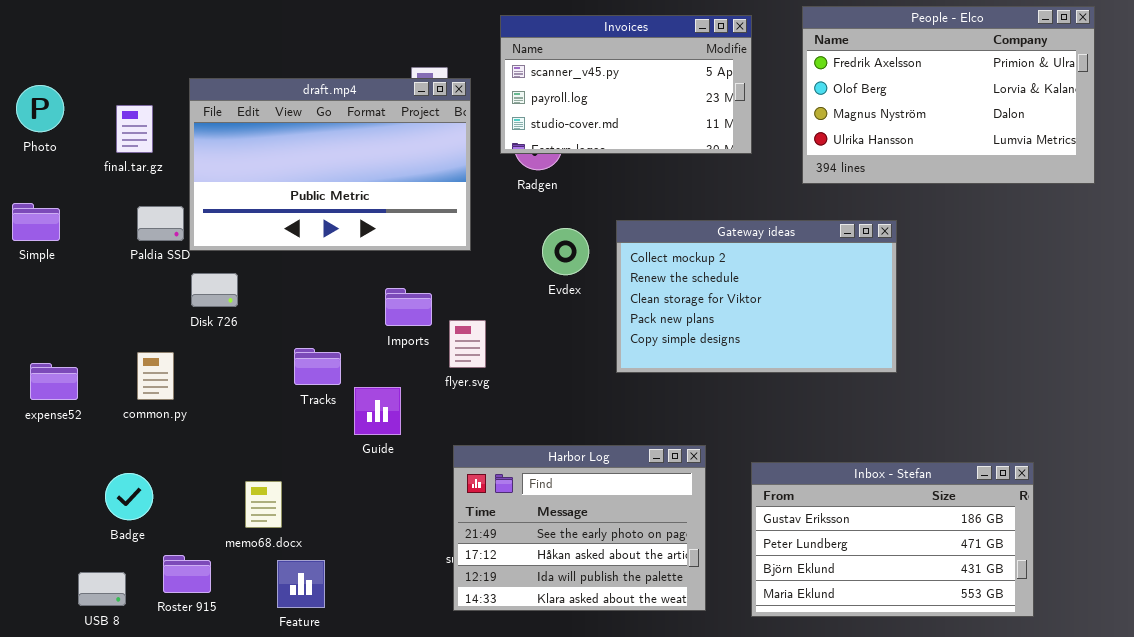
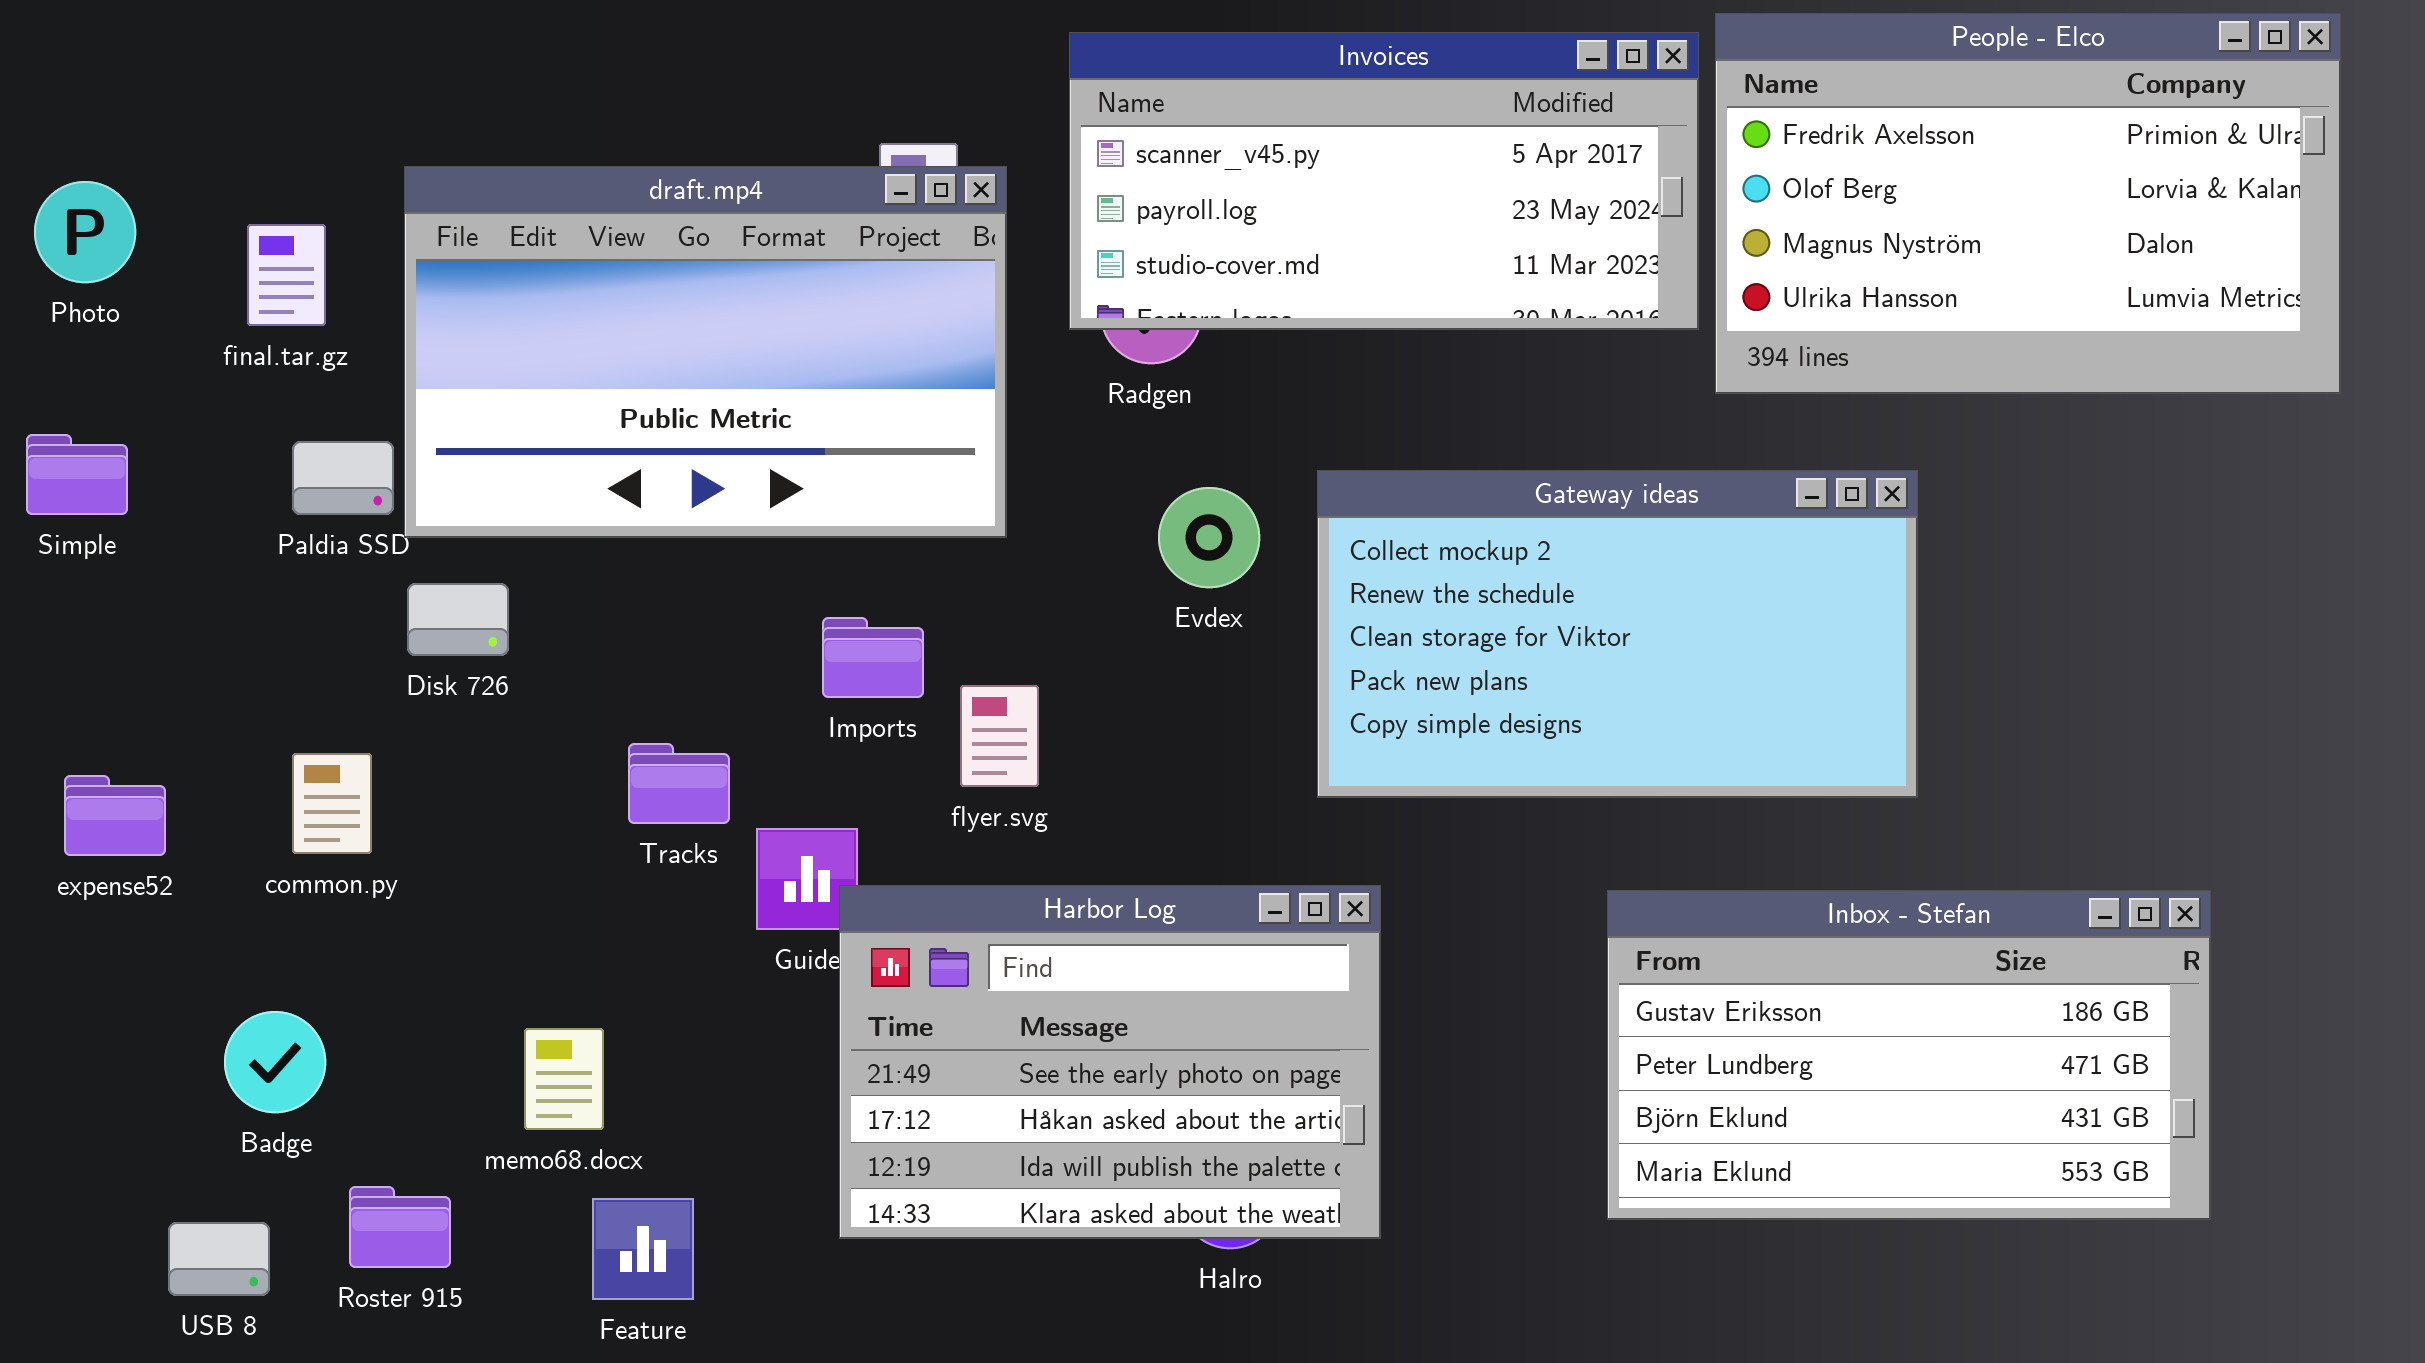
Invoices: [500,15,752,154] -> [1069,32,1699,330], resized
Harbor Log: [453,445,706,611] -> [839,885,1381,1239], moved
Inbox - Stefan: [751,462,1034,617] -> [1607,890,2211,1220], moved

